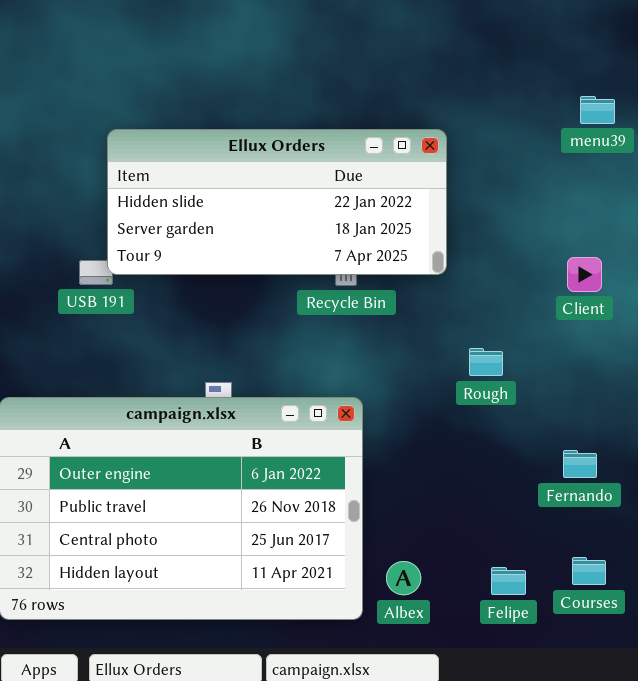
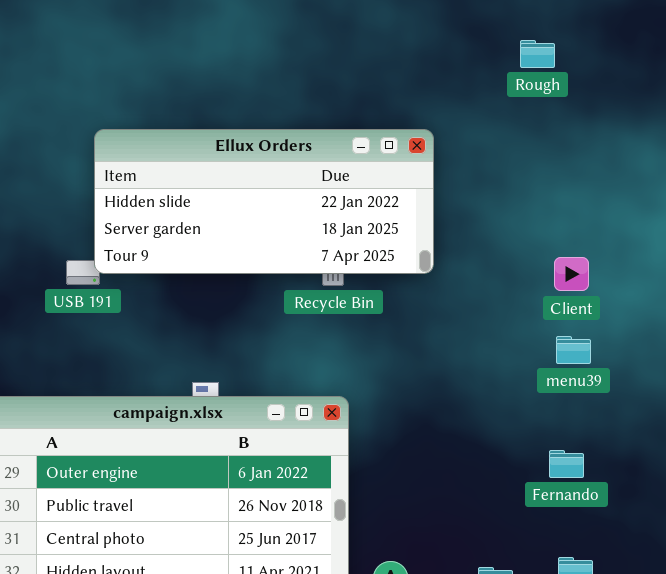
menu39: [580,96,615,124] -> [556,336,591,364], moved
Rough: [469,348,503,376] -> [520,40,555,68], moved

